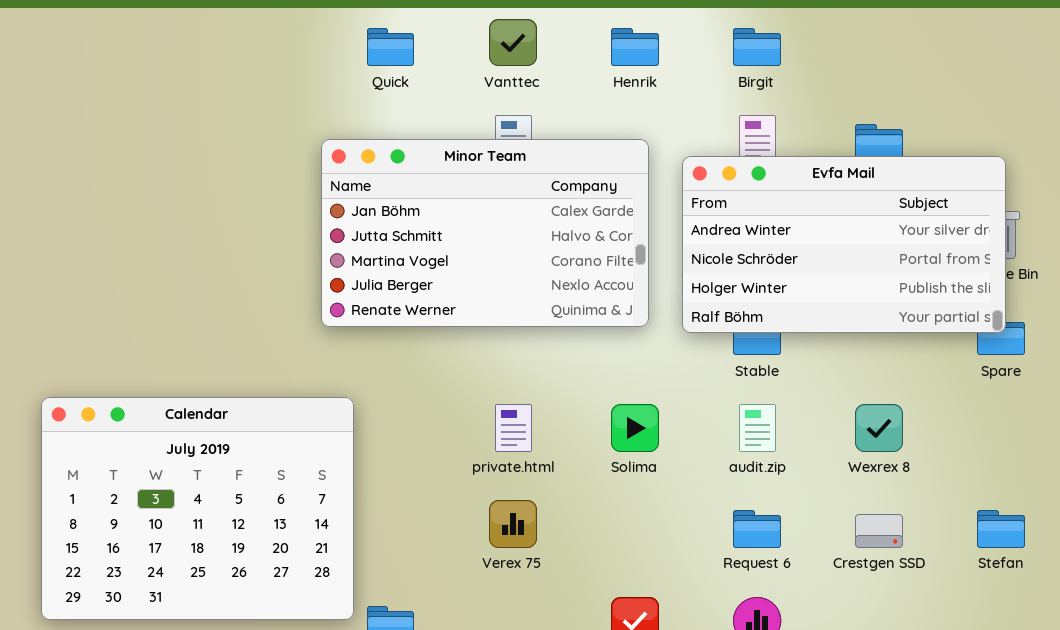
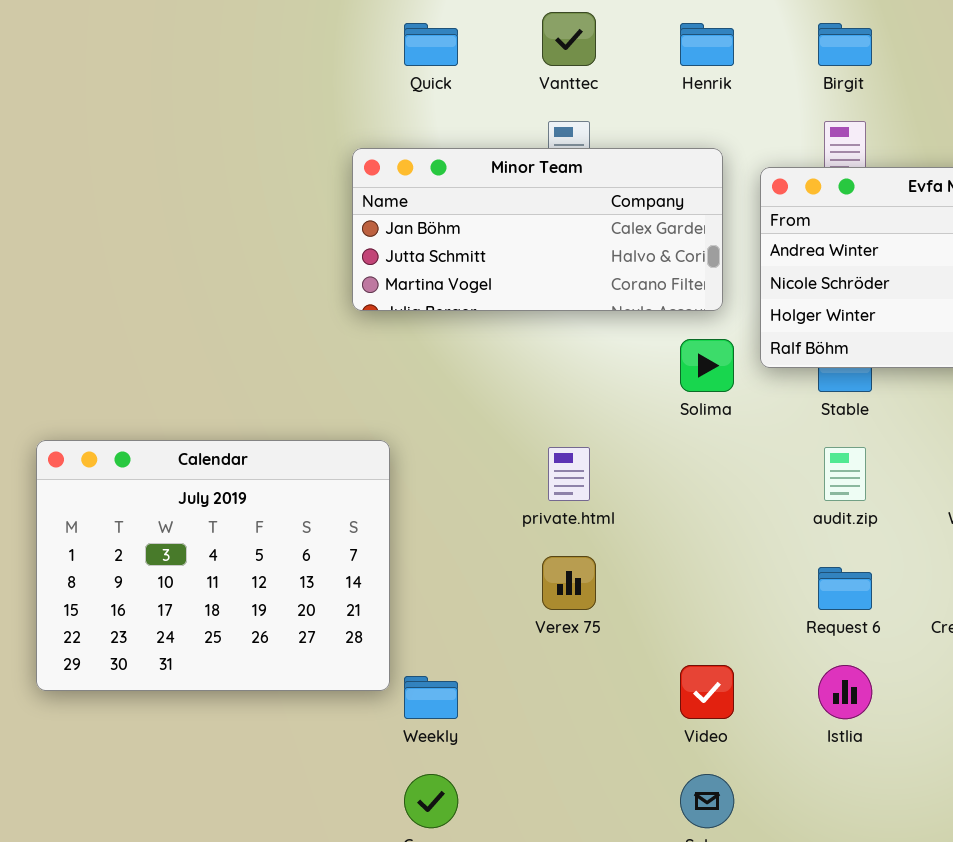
Minor Team: [321,139,649,327] -> [352,148,723,311], resized
Solima: [611,404,659,452] -> [680,339,734,392], moved

